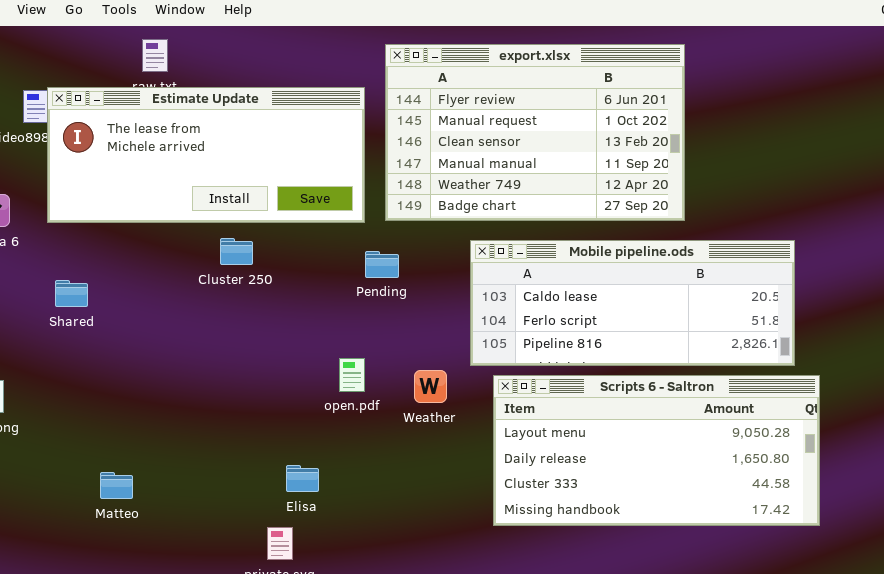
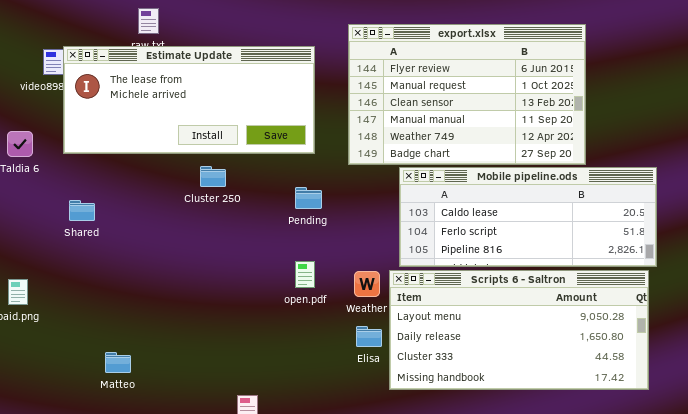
export.xlsx: [385,44,685,221] -> [348,24,586,165], moved
Pending: [365,251,399,278] -> [295,187,322,209], moved
Scripts 6 - Saltron: [493,375,820,526] -> [389,270,649,390], moved
Elisa: [286,465,319,492] -> [356,326,382,347], moved

